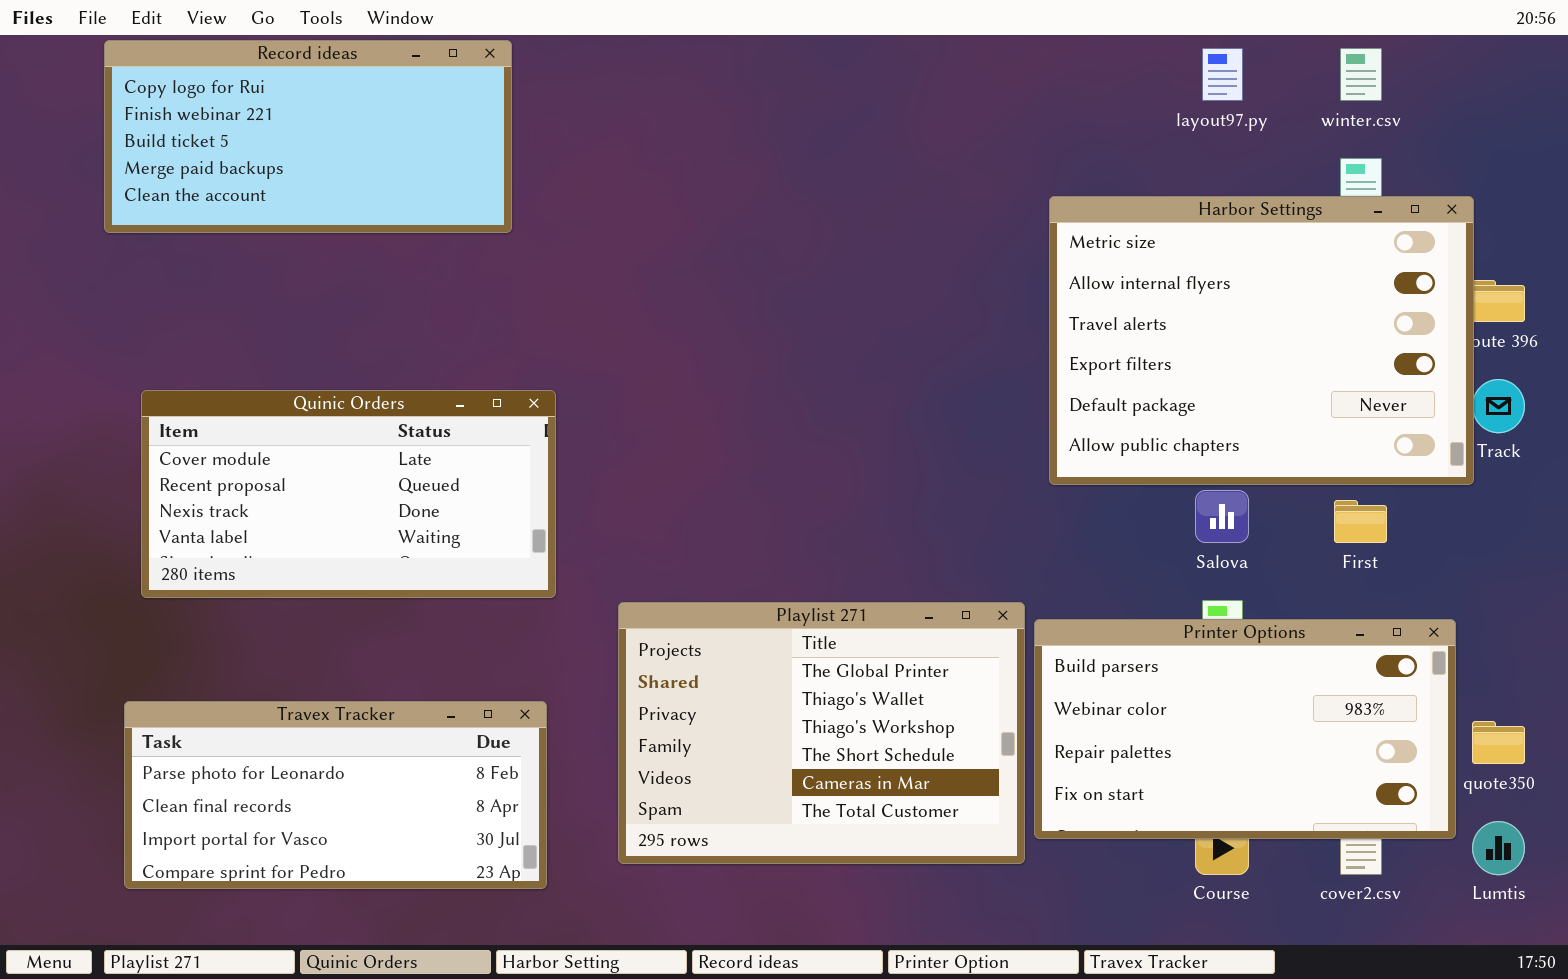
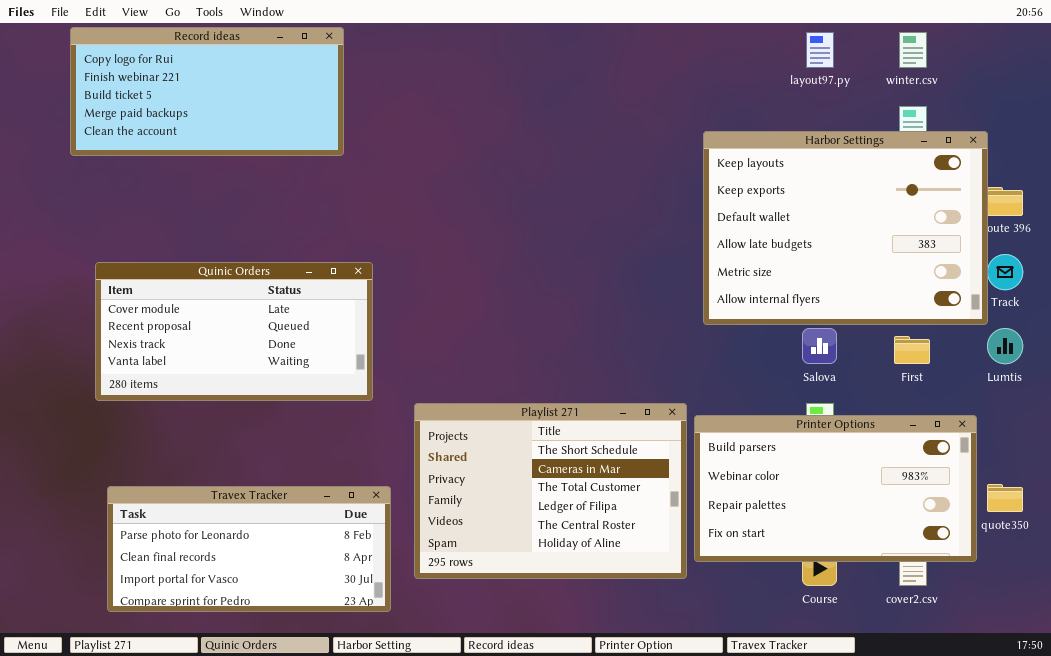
Harbor Settings: [1049,196,1474,485] -> [703,131,988,325], scrolled up 4 rows
Playlist 271: [618,602,1025,864] -> [414,403,687,579], scrolled down 3 rows
Travex Tracker: [124,701,547,889] -> [107,486,391,612], moved
Lumtis: [1472,821,1525,875] -> [987,328,1023,364], moved

